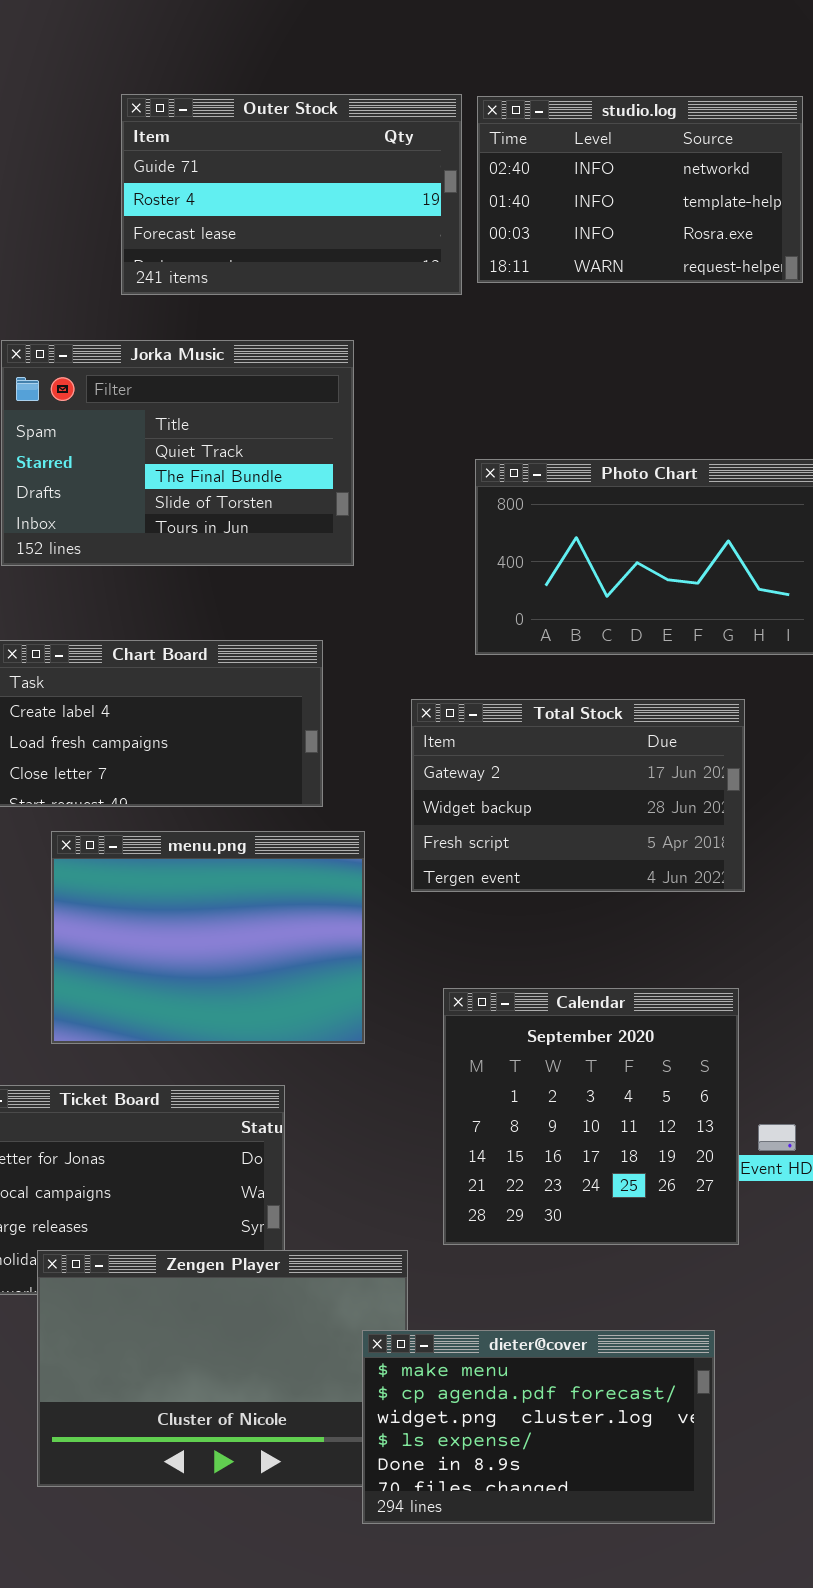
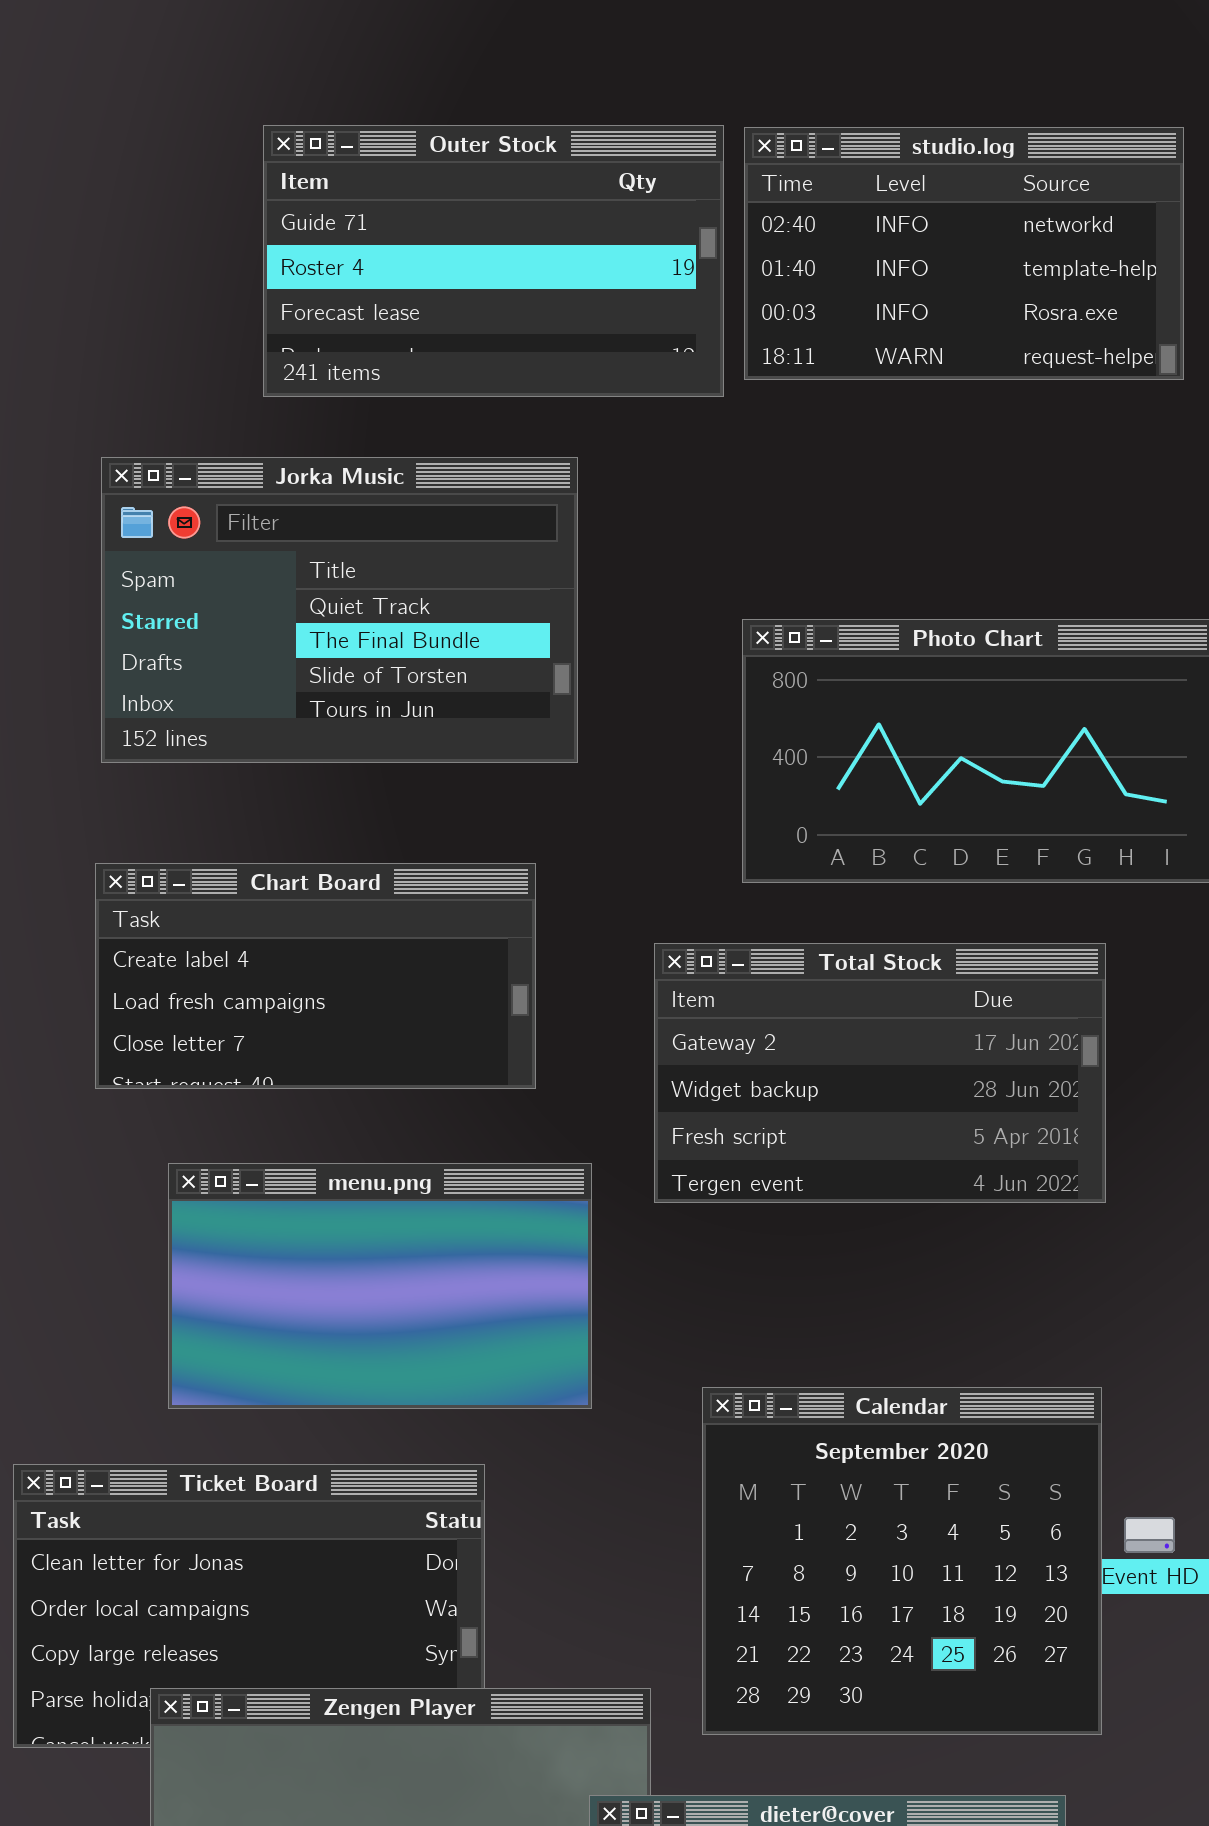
menu.png: [51,831,365,1044] -> [168,1163,592,1409], resized
Calendar: [443,988,739,1245] -> [702,1387,1102,1735], moved

